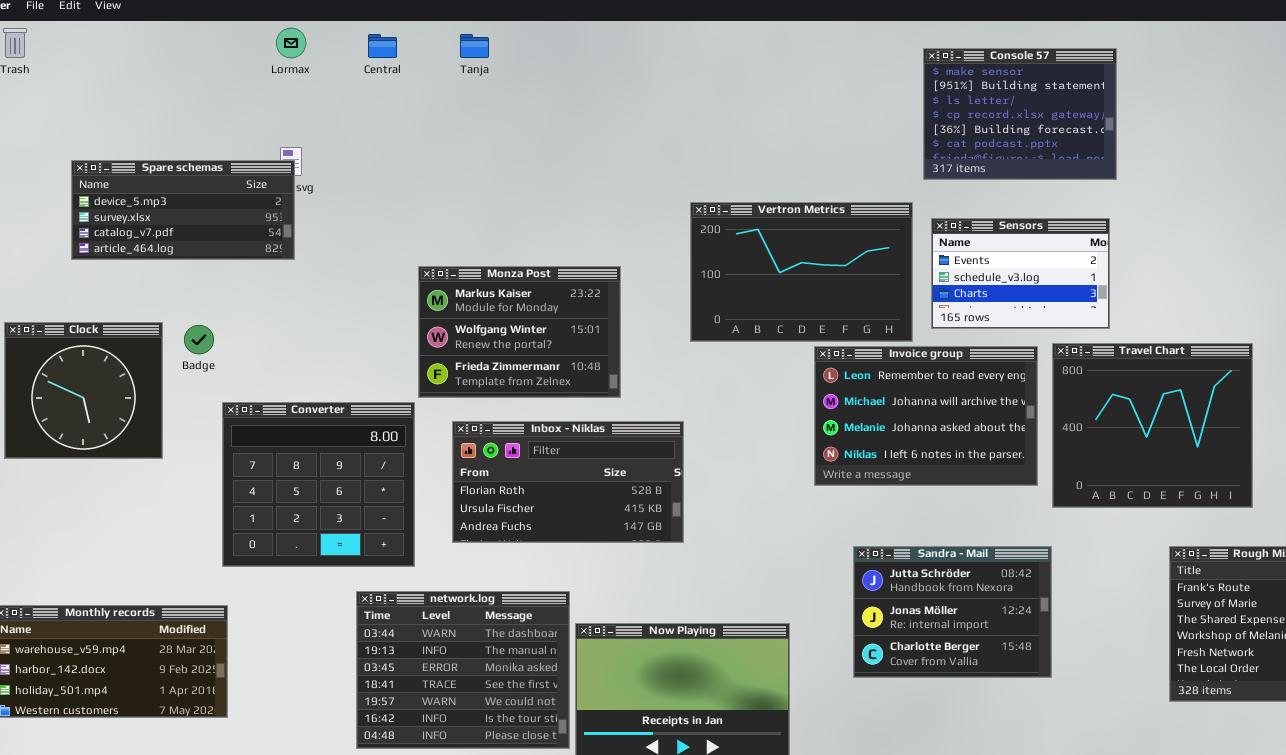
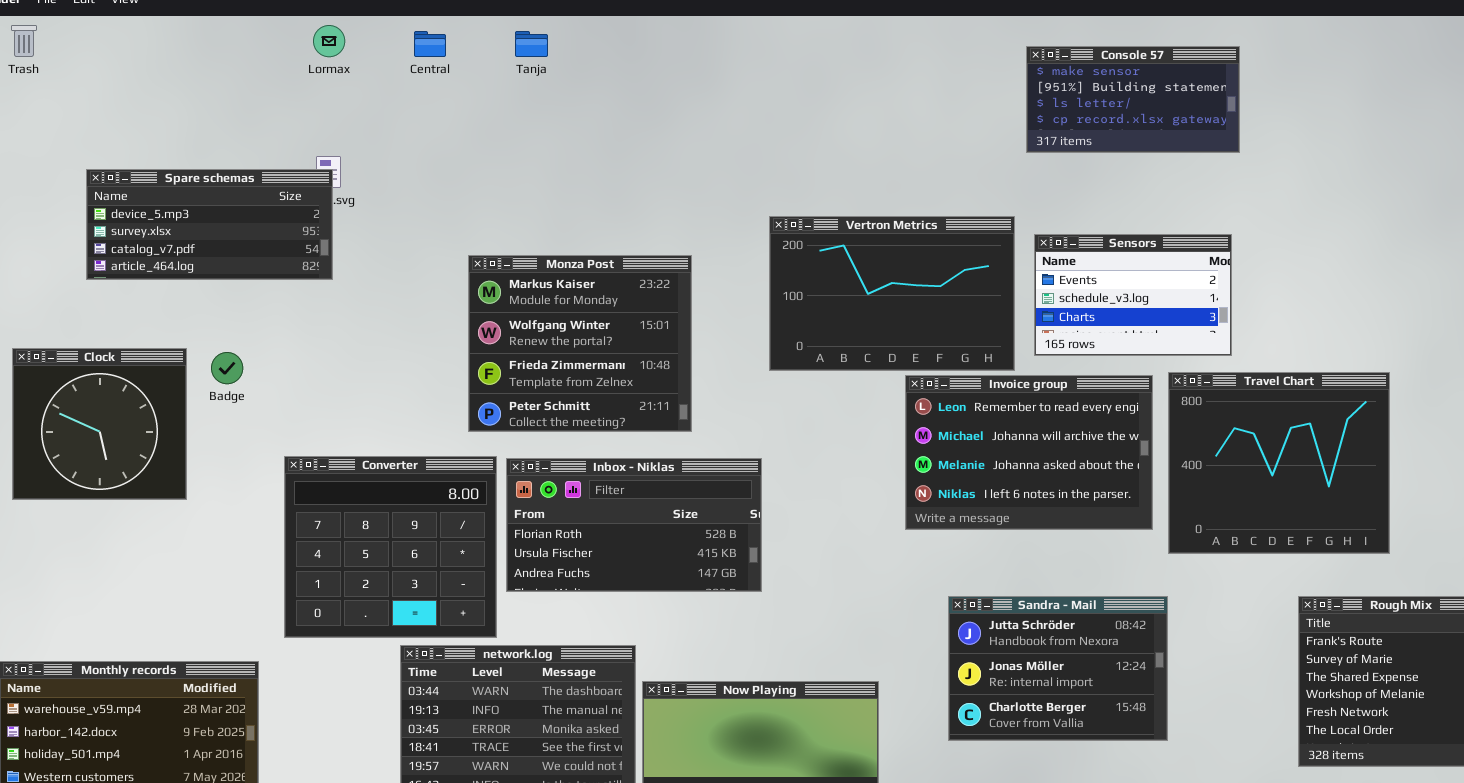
Console 57: [923,48,1117,180] -> [1026,46,1240,153], resized
Monza Post: [418,266,621,398] -> [468,255,692,432], resized
Converter: [222,402,415,567] -> [284,456,497,638], moved

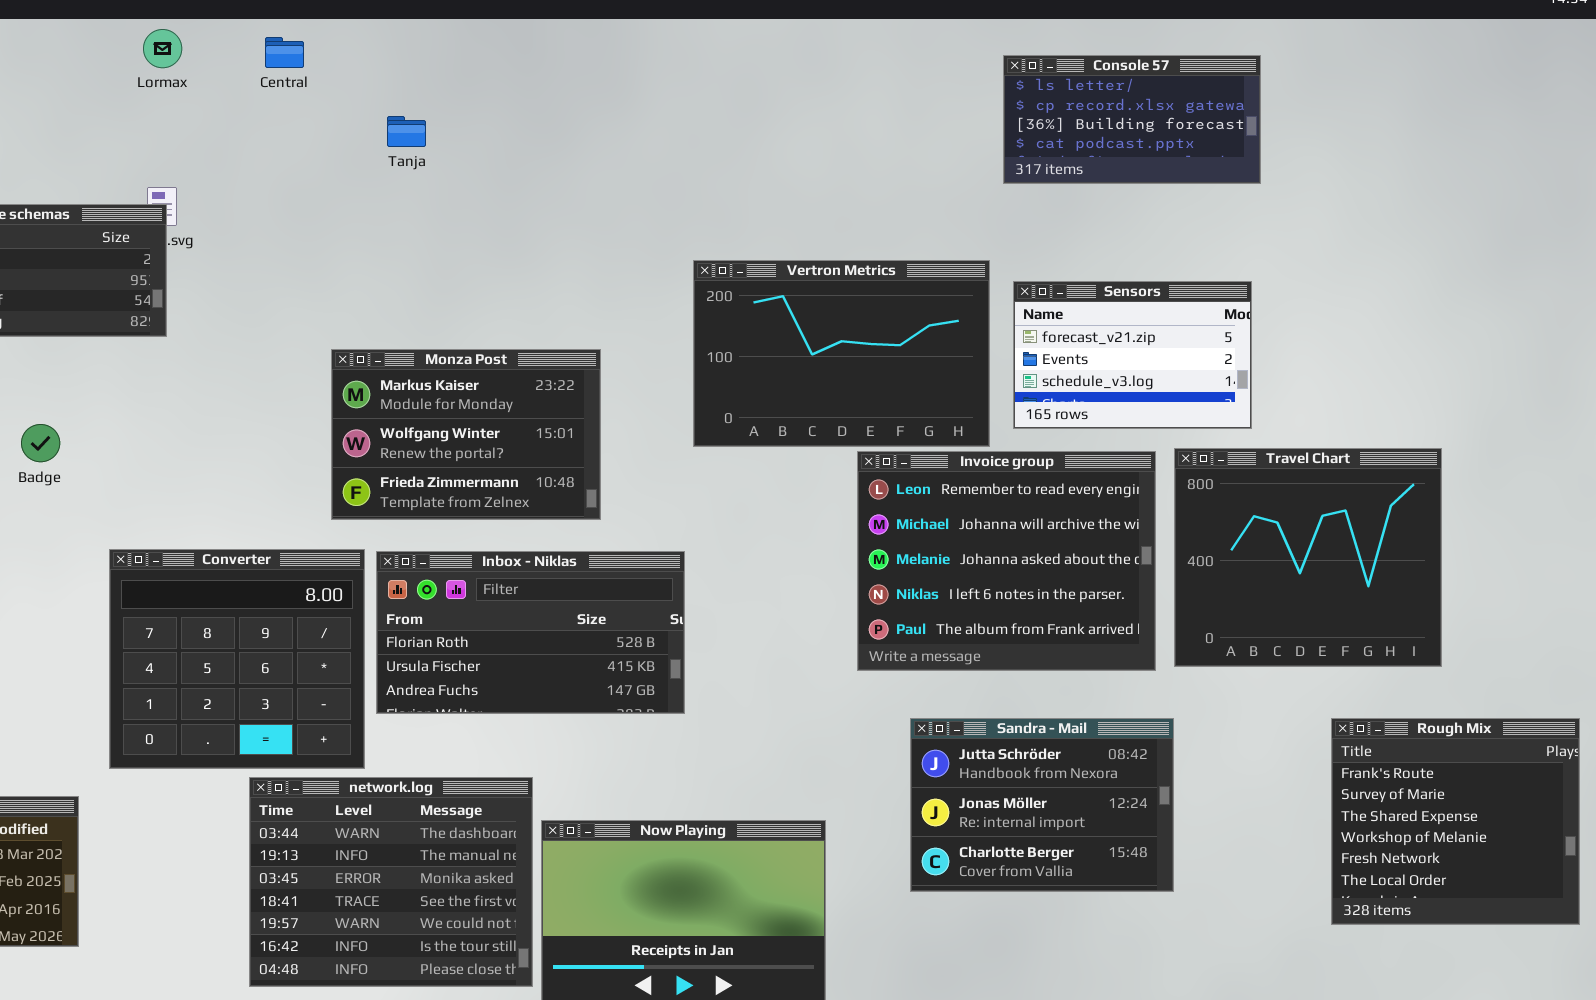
Tanja: [515,31,548,57] -> [387,116,426,147], moved
Console 57: [1026,46,1240,153] -> [1003,55,1261,184], scrolled down 2 rows
Sensors: [1034,234,1232,356] -> [1013,281,1252,429], scrolled up 1 row
Monza Post: [468,255,692,432] -> [331,349,601,520], resized
Invoice group: [905,375,1153,530] -> [857,451,1156,671], resized

